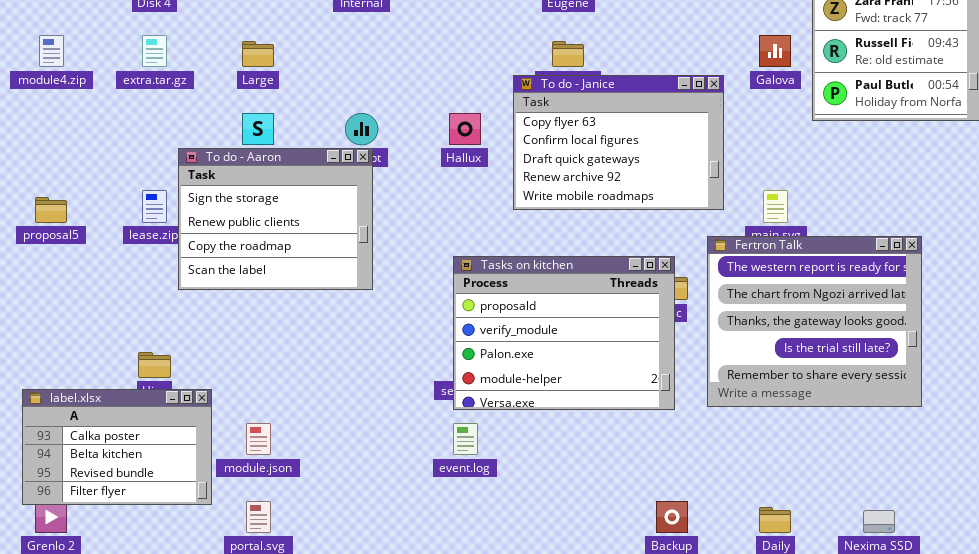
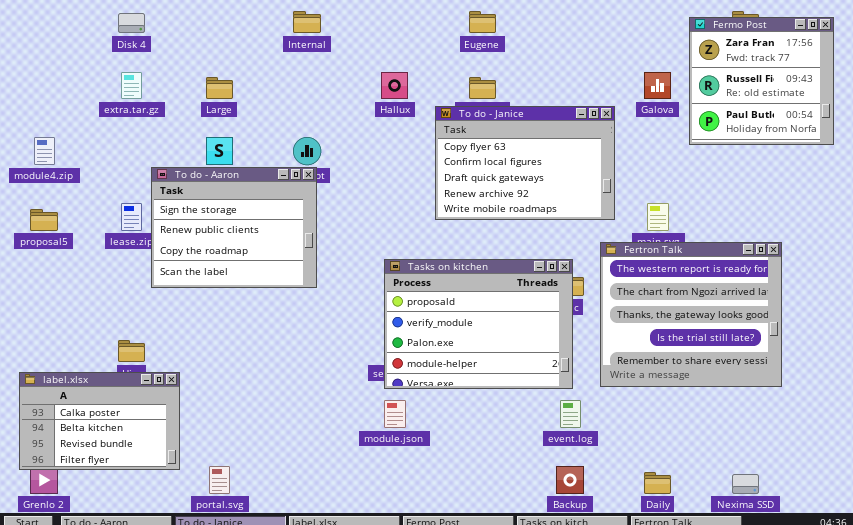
module4.zip: [39,35,64,67] -> [34,137,55,165], moved
Hallux: [449,113,481,145] -> [381,72,408,99], moved
module.json: [246,423,271,455] -> [384,400,406,428], moved
event.log: [453,423,478,455] -> [560,400,581,428], moved

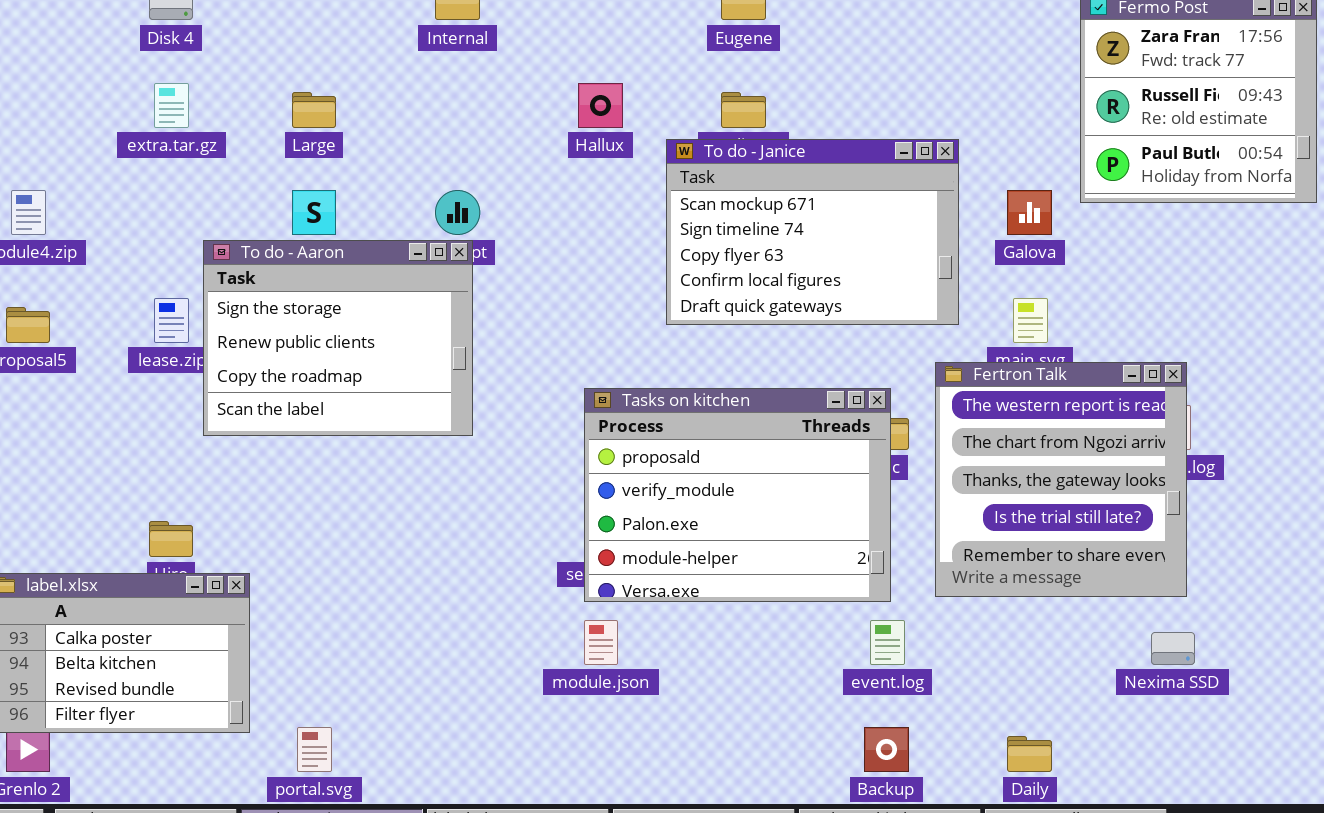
Galova: [644,72,671,99] -> [1007,190,1052,235], moved
To do - Janice: [435,106,615,220] -> [666,139,959,325], scrolled up 2 rows
Fertron Talk: [600,242,782,387] -> [935,362,1187,597], resized
Nexima SSD: [732,474,759,494] -> [1151,632,1195,665], moved

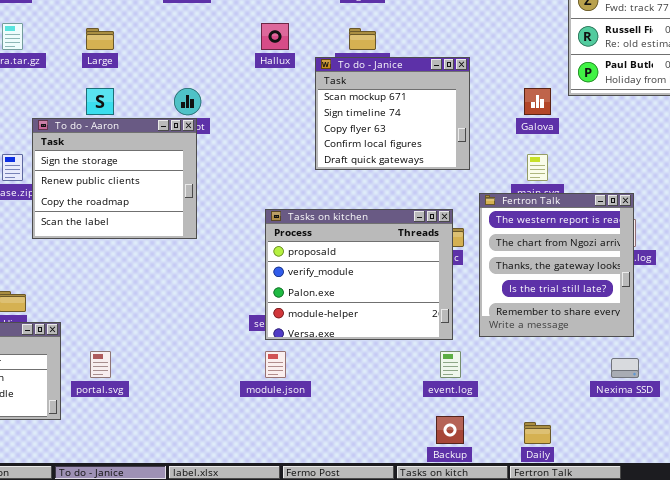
To do - Janice: [666,139,959,325] -> [315,57,470,170], resized
portal.svg: [297,727,332,772] -> [90,351,111,378], moved

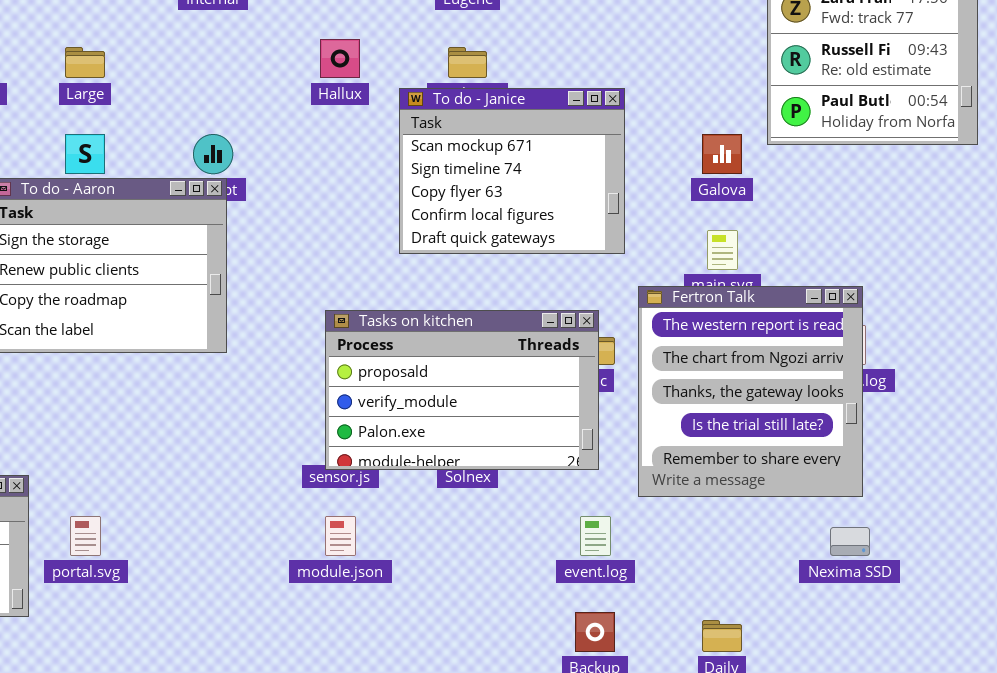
Tasks on kitchen: [265,209,453,340] -> [325,310,599,470], resized

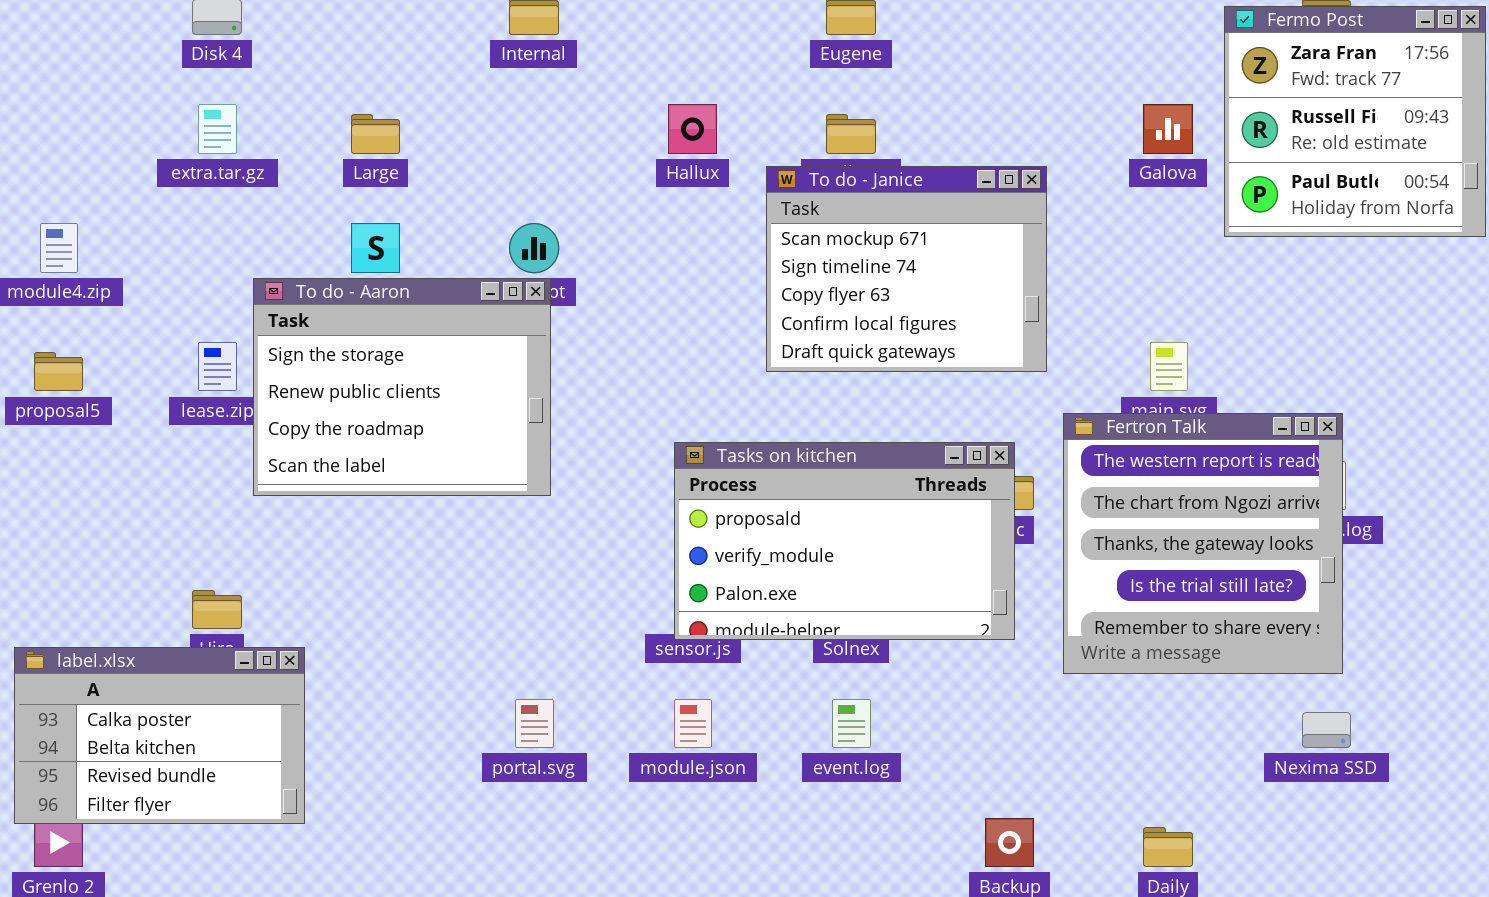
Galova: [702,134,742,174] -> [1143,104,1193,154], moved
portal.svg: [70,516,101,556] -> [515,699,554,748], moved
event.log: [580,516,611,556] -> [832,699,871,748], moved

